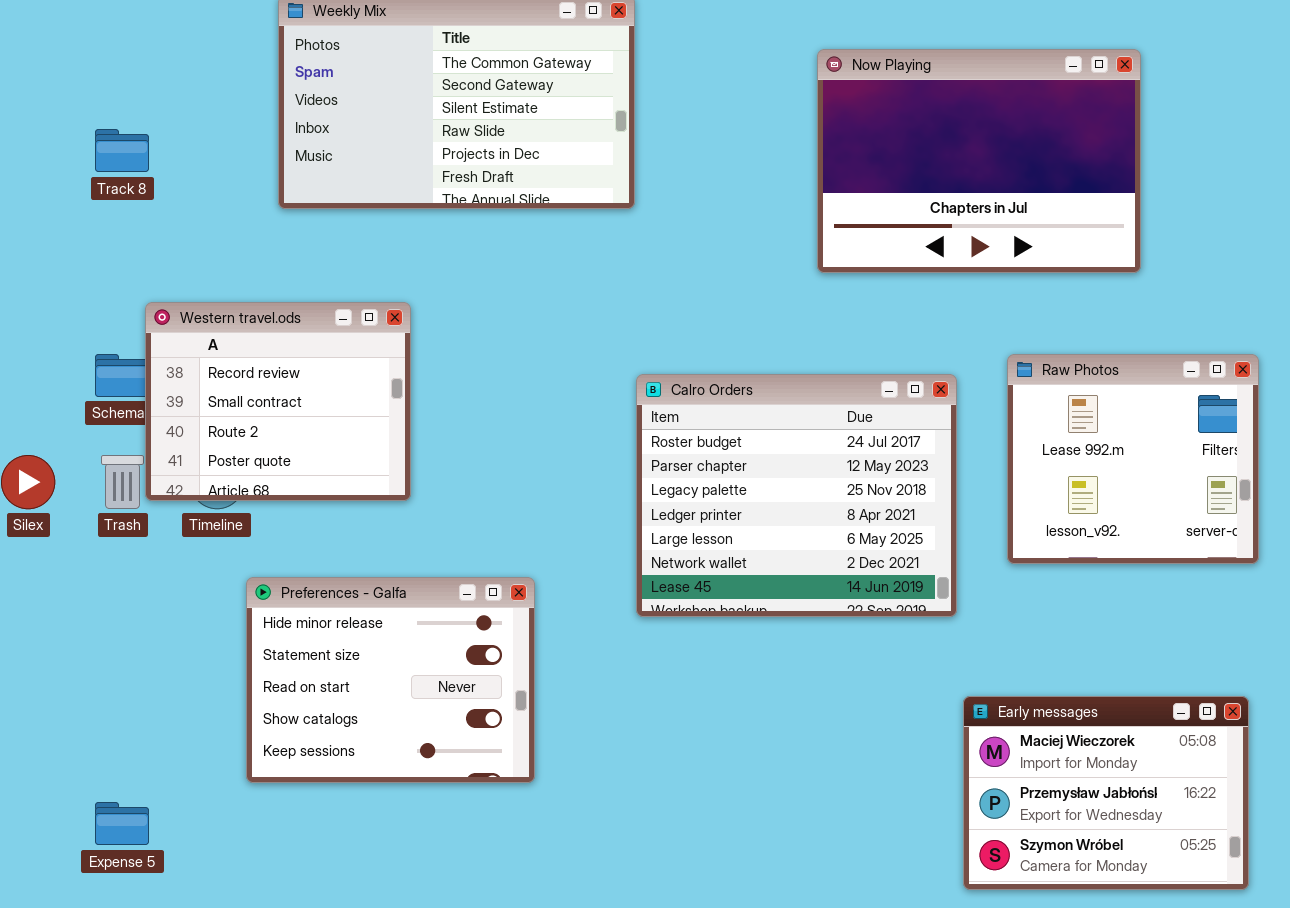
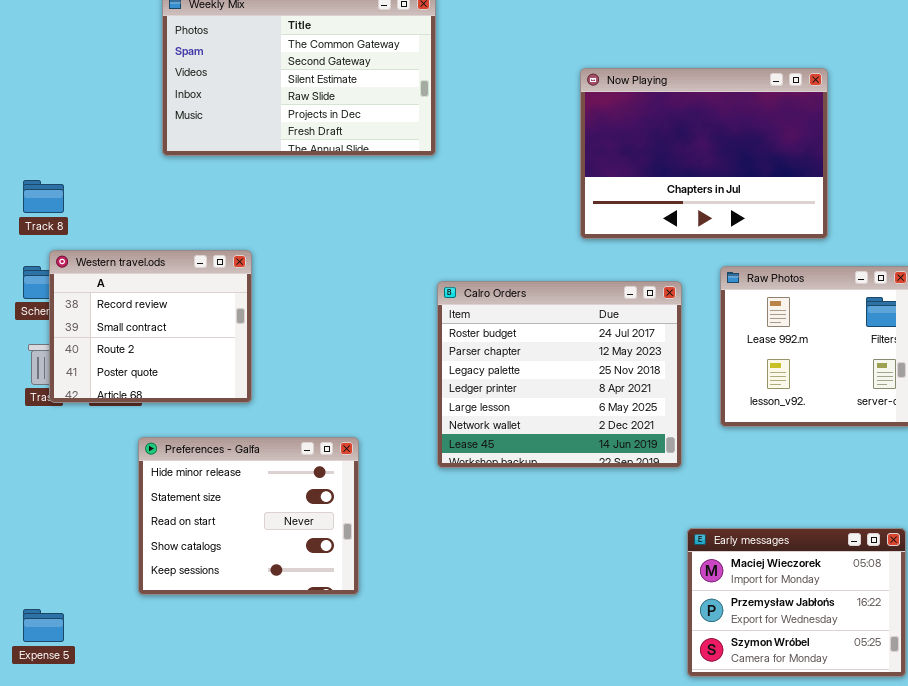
Now Playing: [817,49,1141,273] -> [580,68,828,239], moved
Track 8: [95,129,149,172] -> [23,180,64,213], moved
Western travel.ods: [145,302,411,501] -> [49,250,252,403], moved

